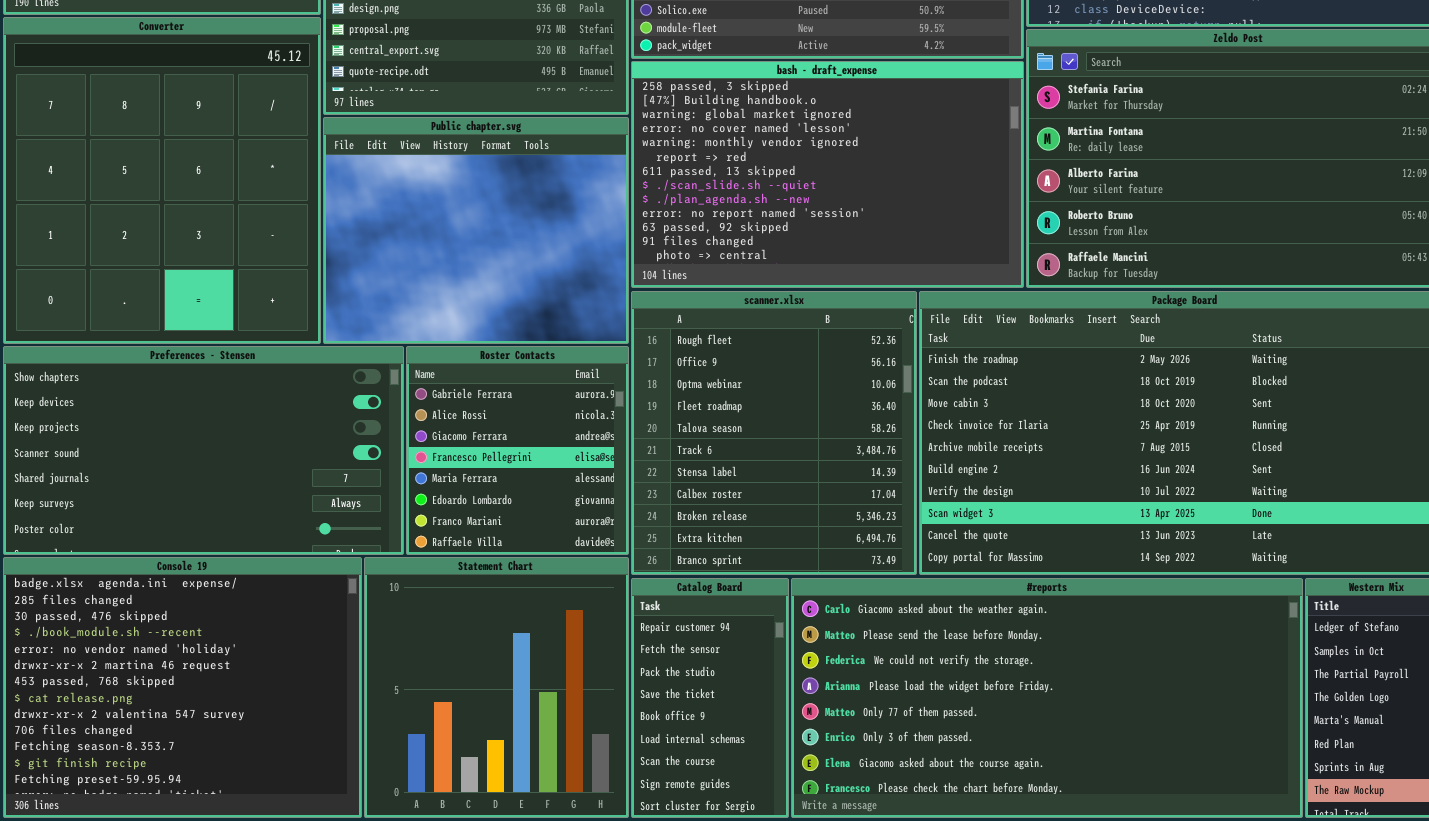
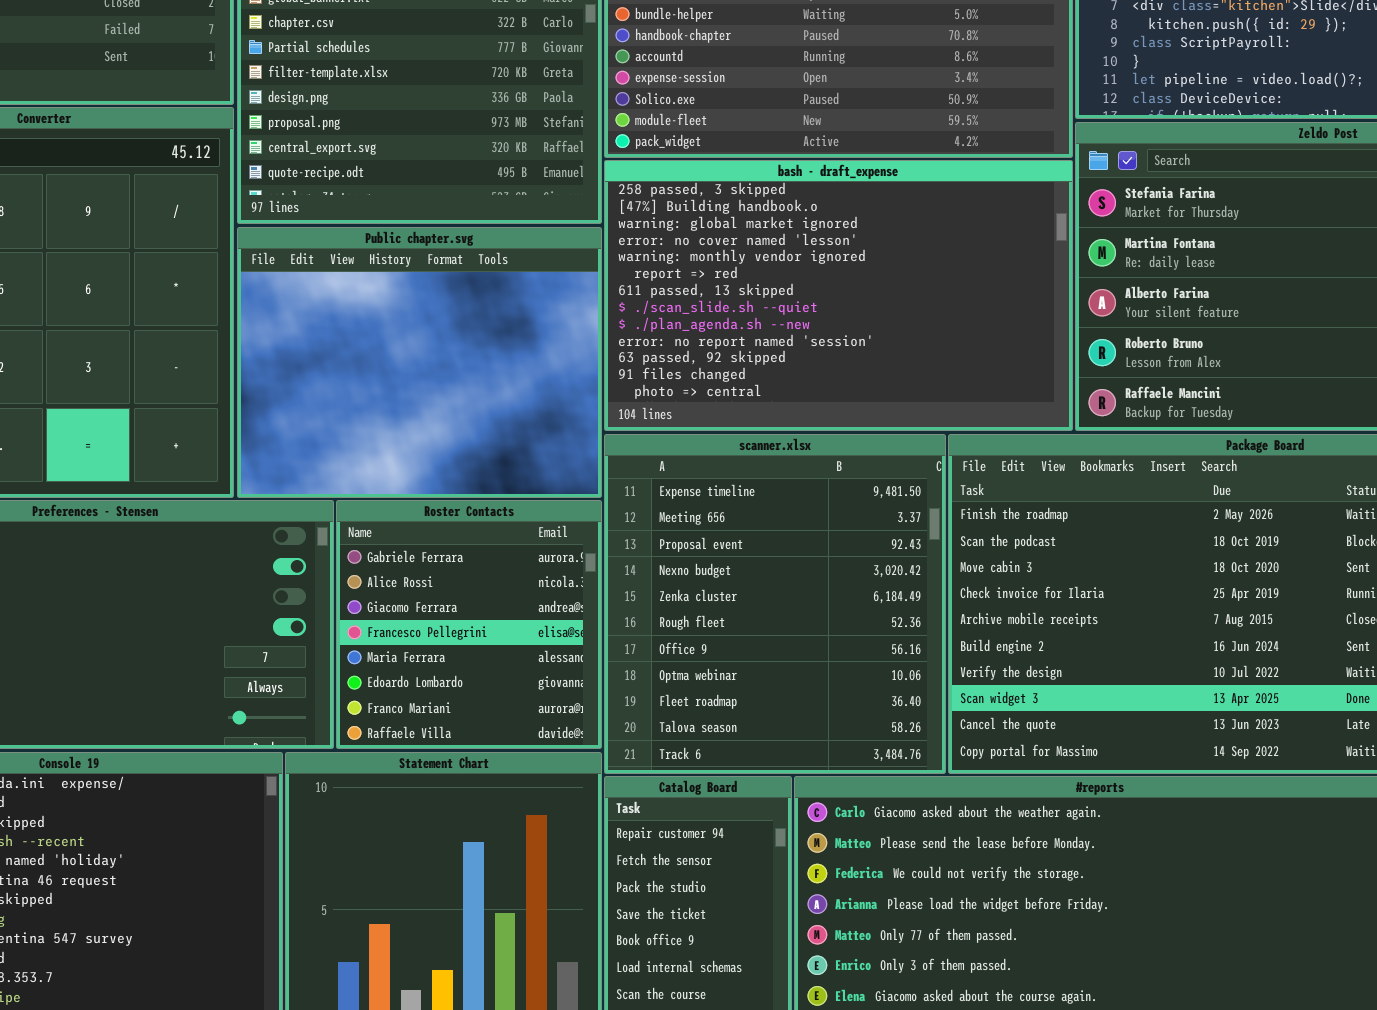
scanner.xlsx: [631,291,917,575] -> [604,434,946,774], scrolled up 5 rows

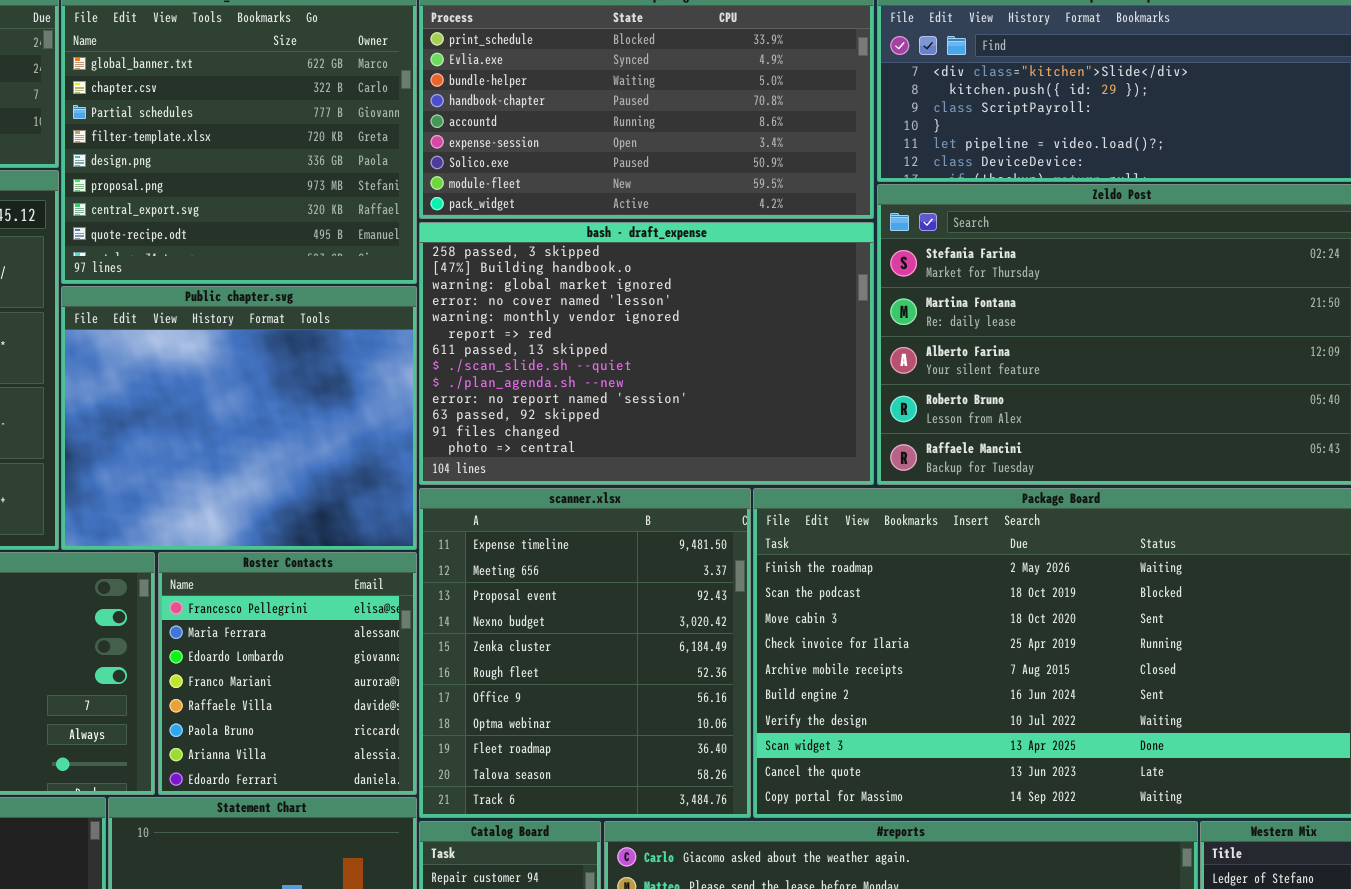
Roster Contacts: [336,500,602,749] -> [158,552,417,795], scrolled down 3 rows

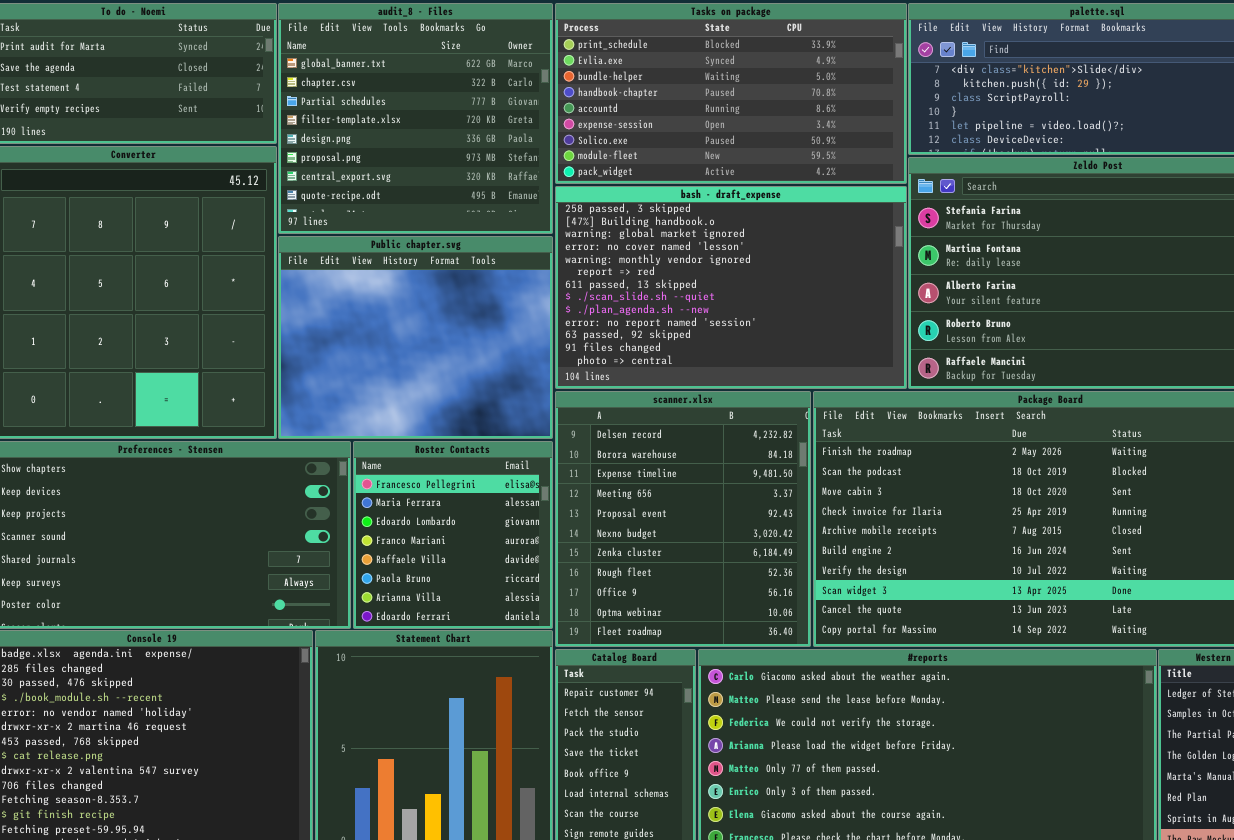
scanner.xlsx: [419,488,751,818] -> [555,391,811,647], scrolled up 2 rows

